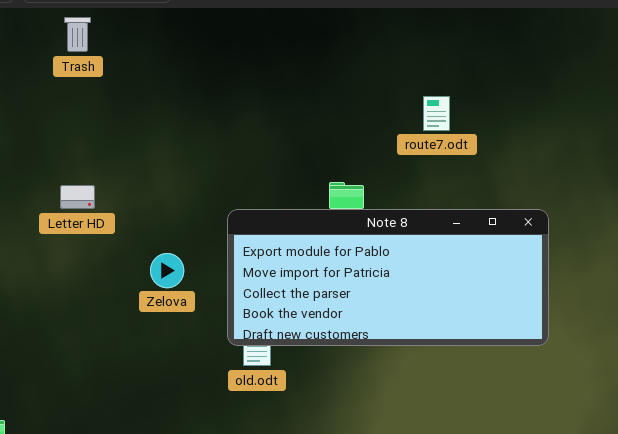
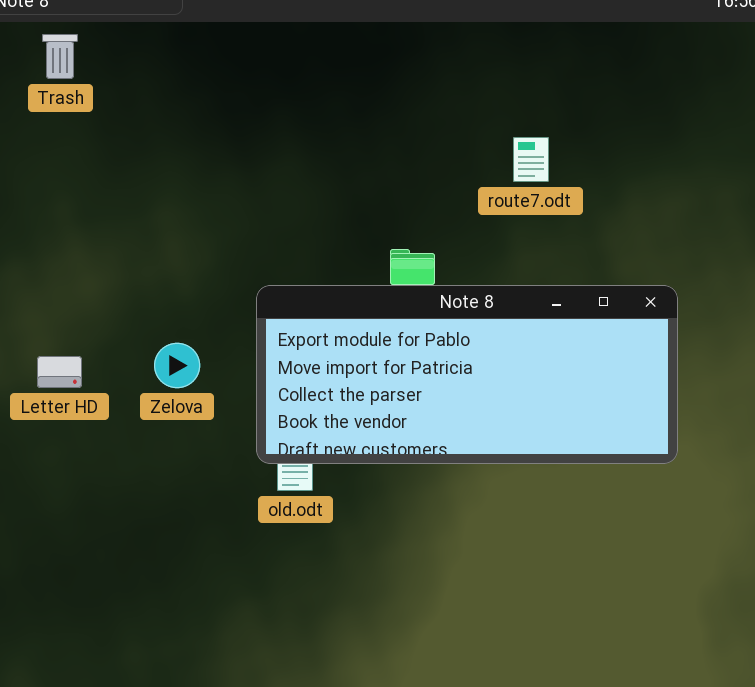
Letter HD: [60,185,95,209] -> [37,356,82,388], moved

